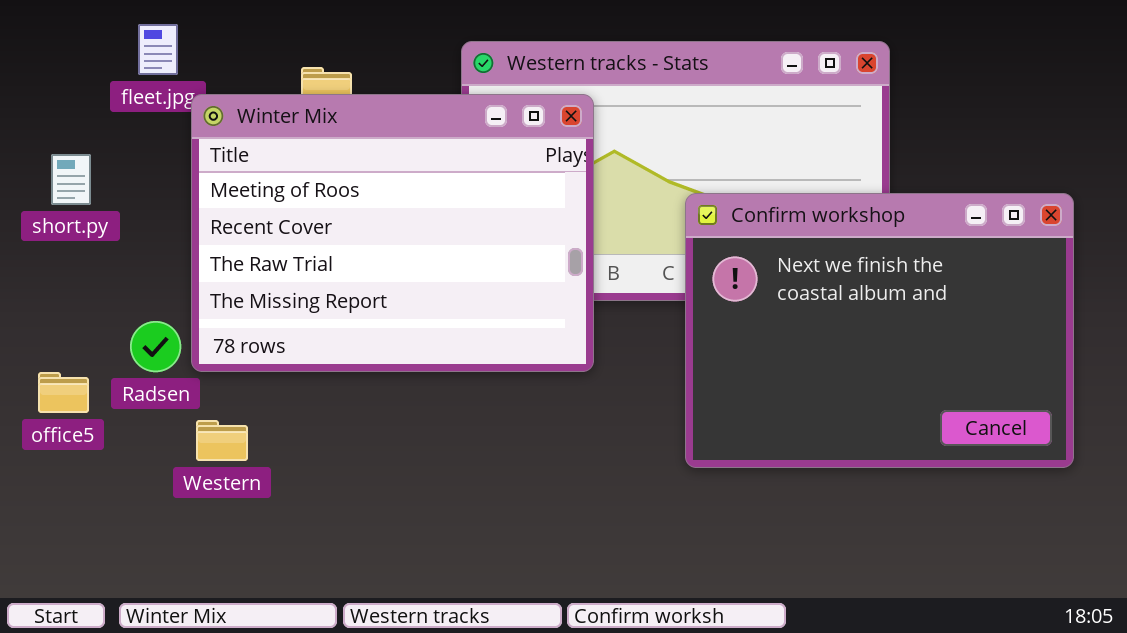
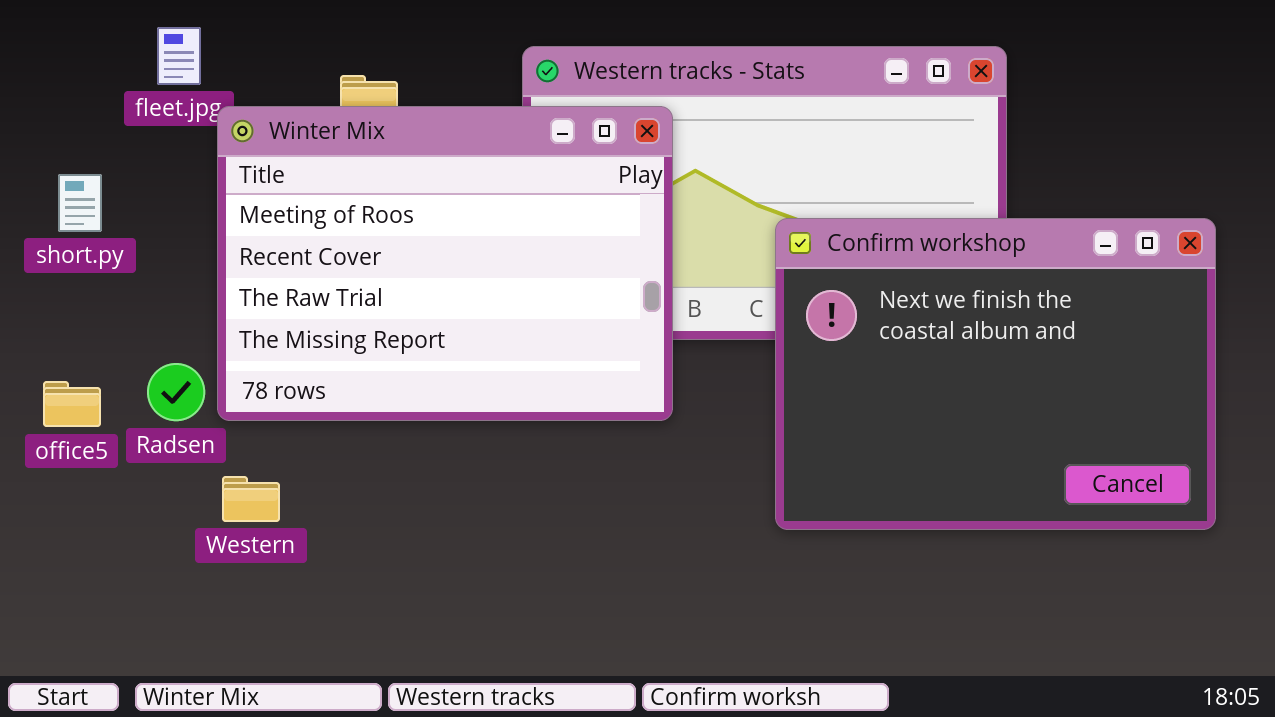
office5: [38,372,89,413] -> [43,381,101,427], moved

